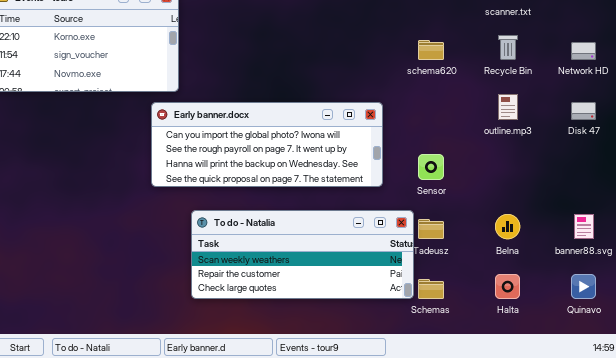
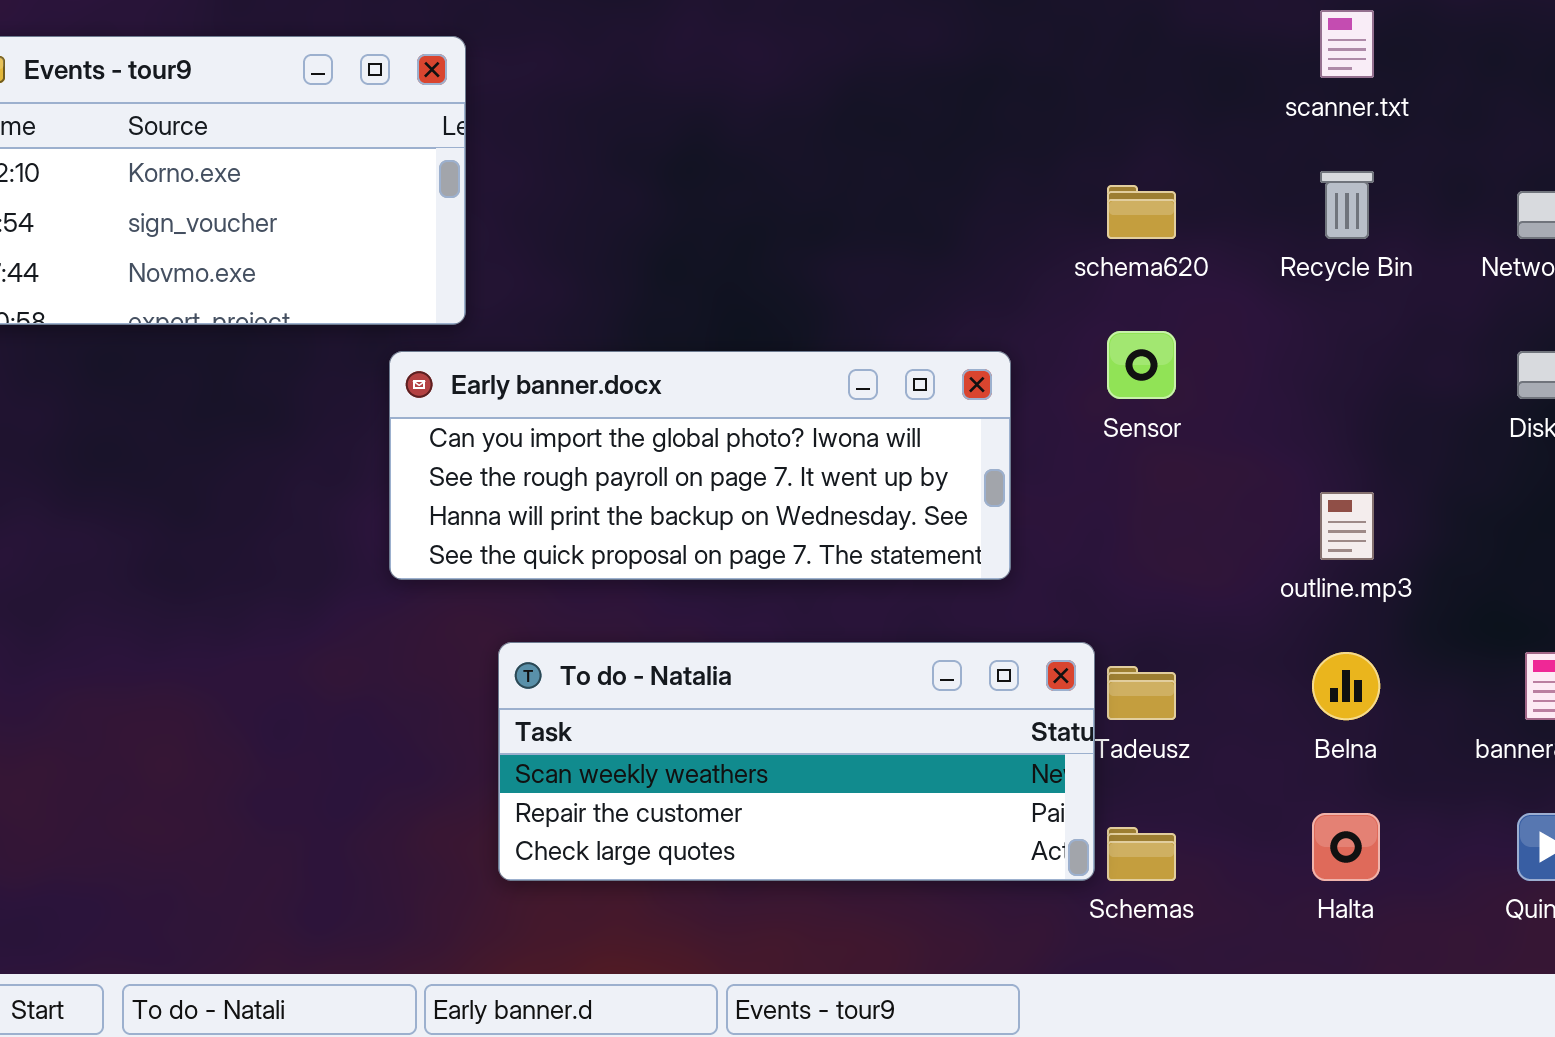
outline.mp3: [498,94,518,120] -> [1320,492,1374,560], moved
Sensor: [418,154,444,180] -> [1107,331,1176,399], moved

